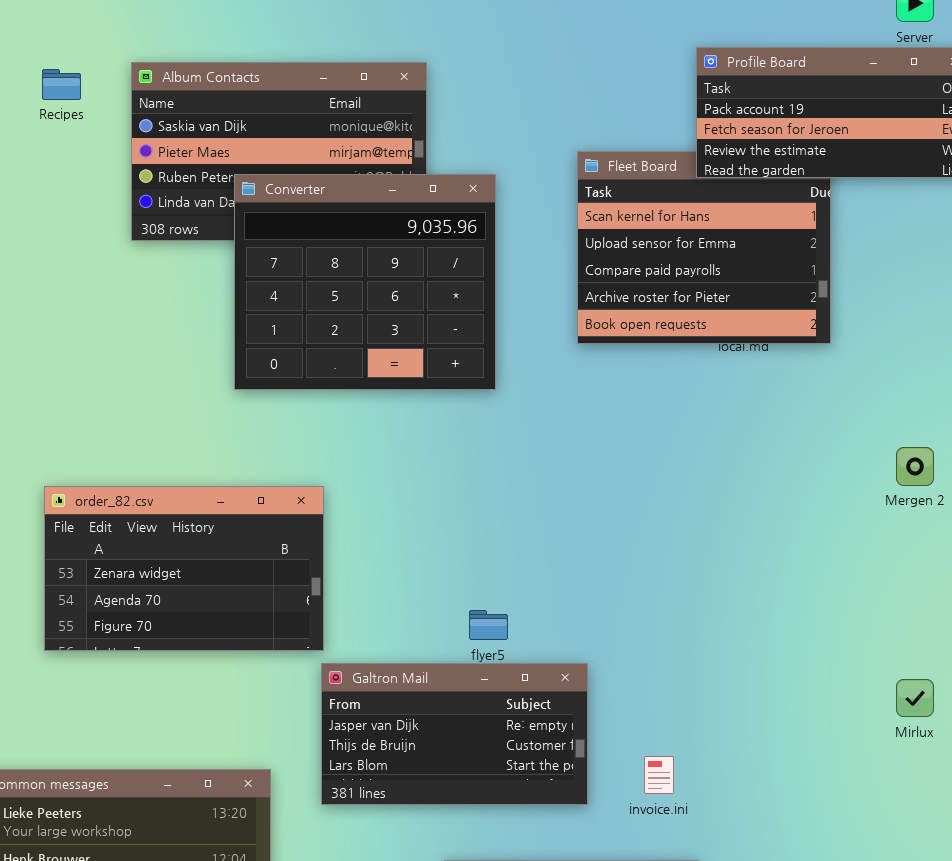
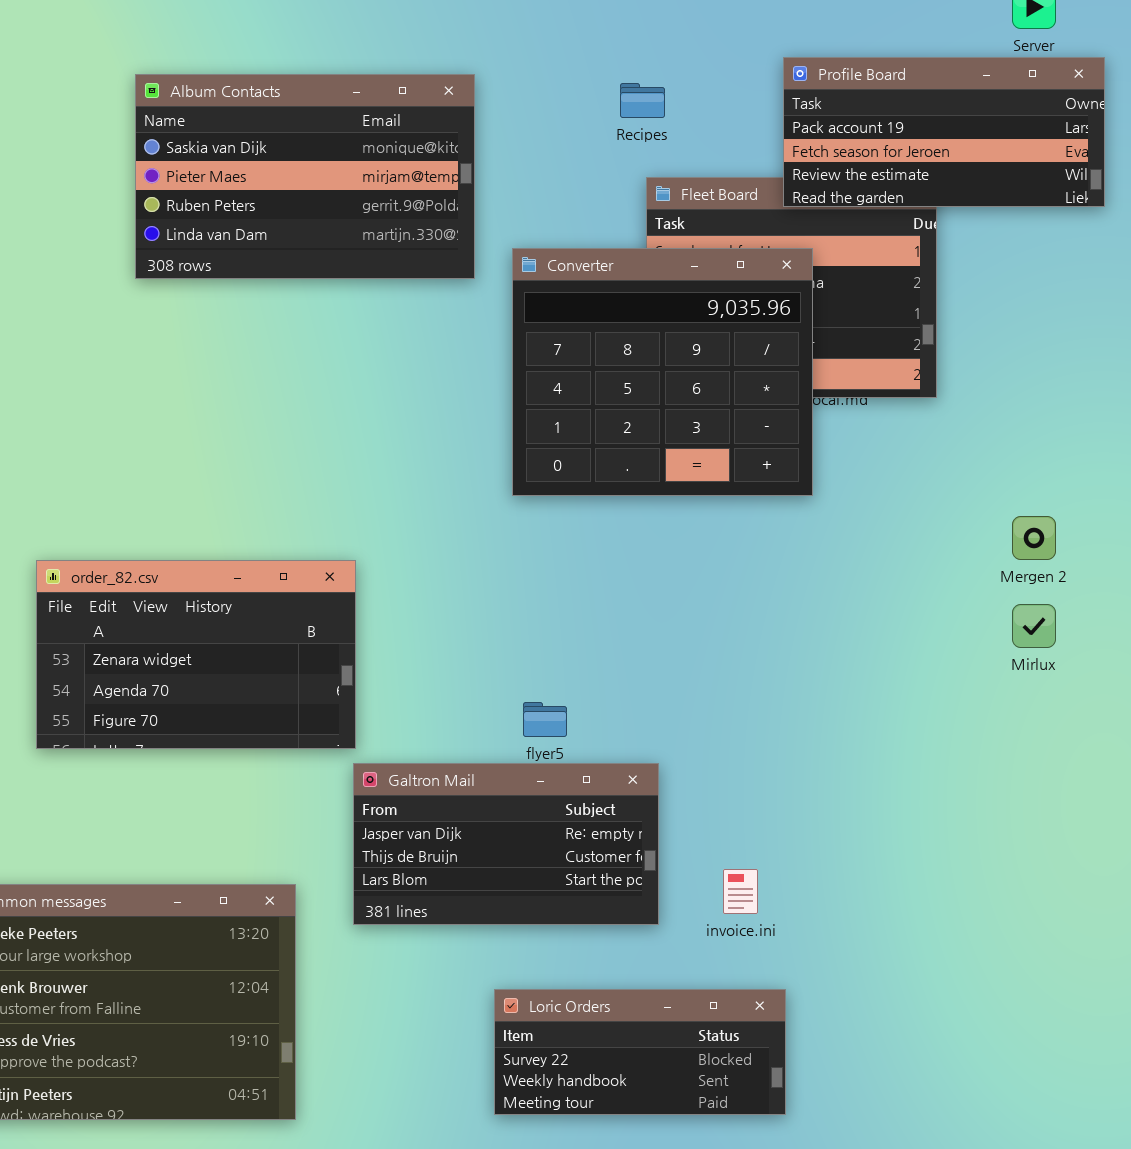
Recipes: [42,69,81,100] -> [620,83,665,118], moved
Converter: [234,174,496,390] -> [512,248,813,496], moved
Mirlux: [896,679,934,717] -> [1012,604,1056,648], moved

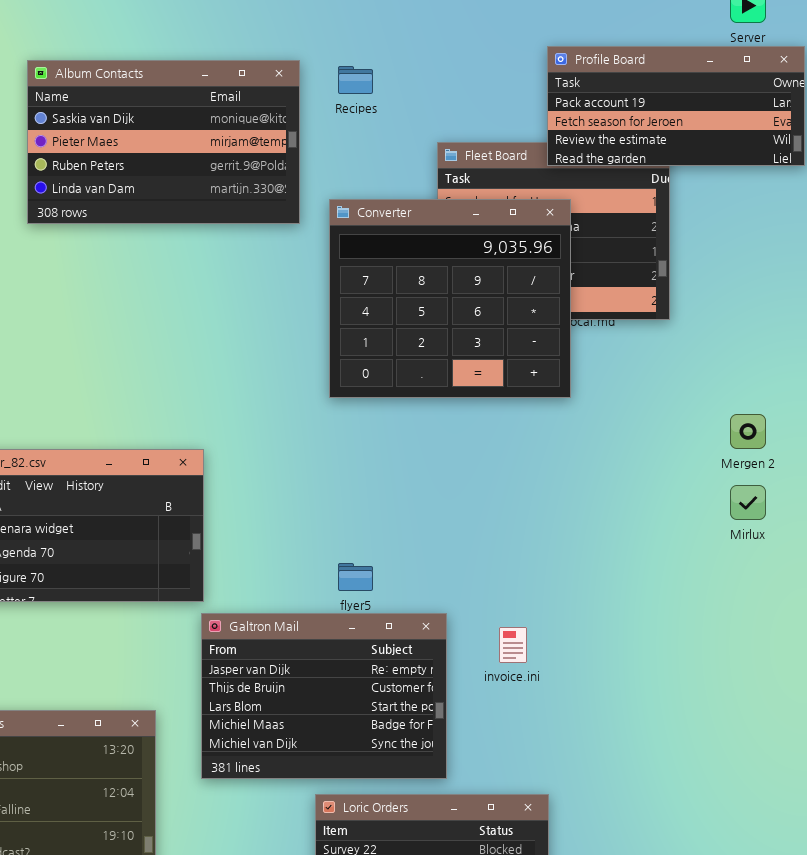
Recipes: [620,83,665,118] -> [338,66,373,94], moved
Galtron Mail: [353,763,659,925] -> [201,613,447,779], resized
invoice.ini: [723,869,758,914] -> [499,627,527,663], moved

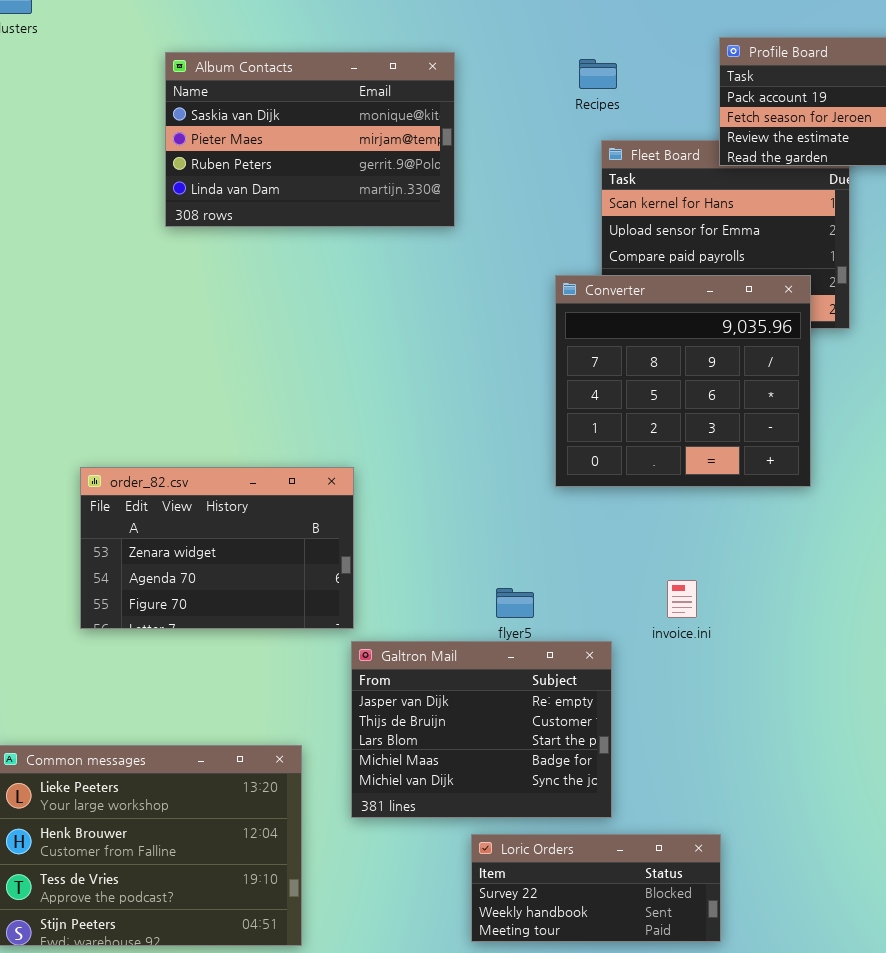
Recipes: [338,66,373,94] -> [579,59,617,89], moved
Converter: [329,199,571,398] -> [555,275,811,487], moved
invoice.ini: [499,627,527,663] -> [667,580,697,618], moved

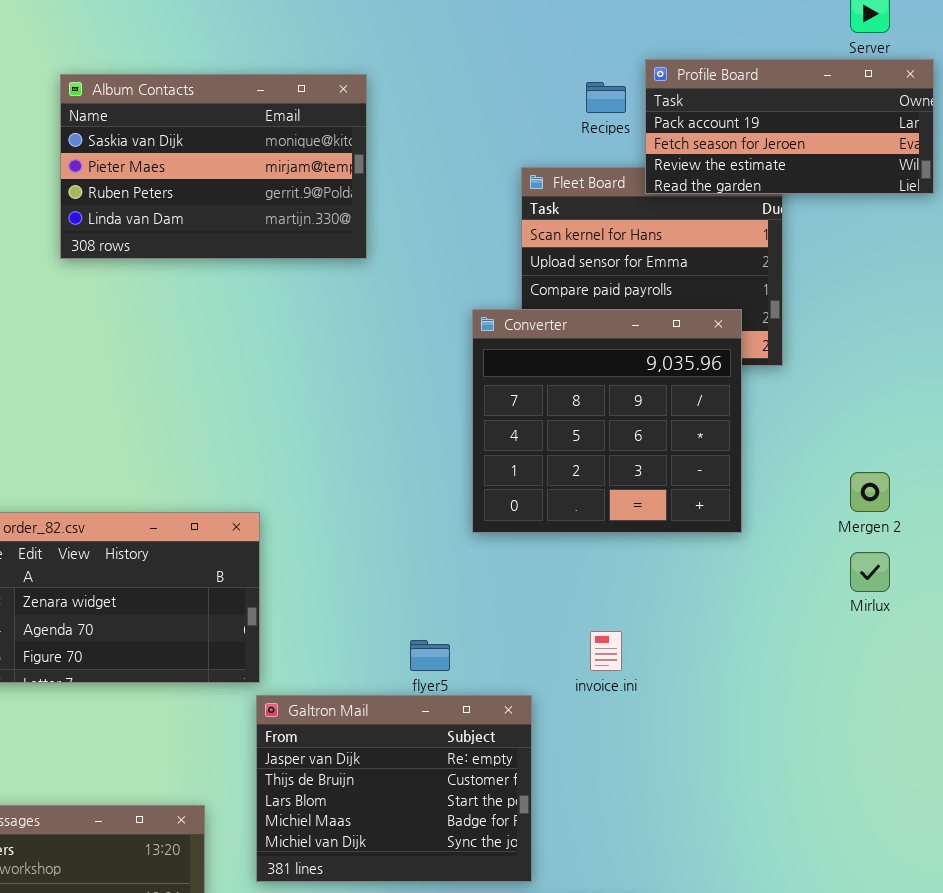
Recipes: [579,59,617,89] -> [586,82,626,113], moved

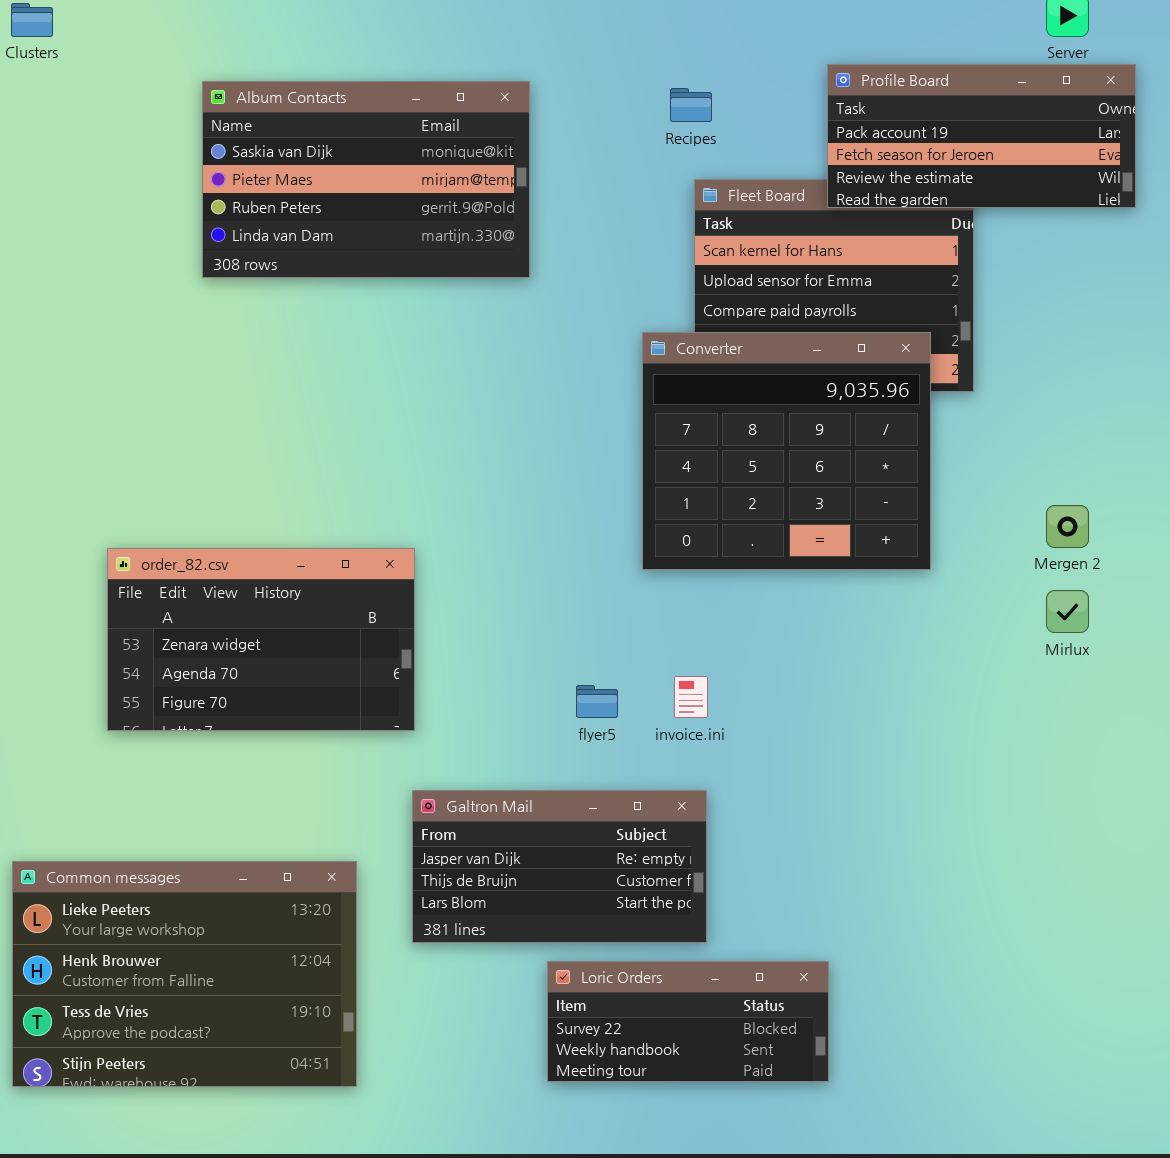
Recipes: [586,82,626,113] -> [670,88,712,122], moved
invoice.ini: [590,631,622,671] -> [674,676,708,718], moved
Galtron Mail: [256,695,532,882] -> [412,790,707,943], resized

